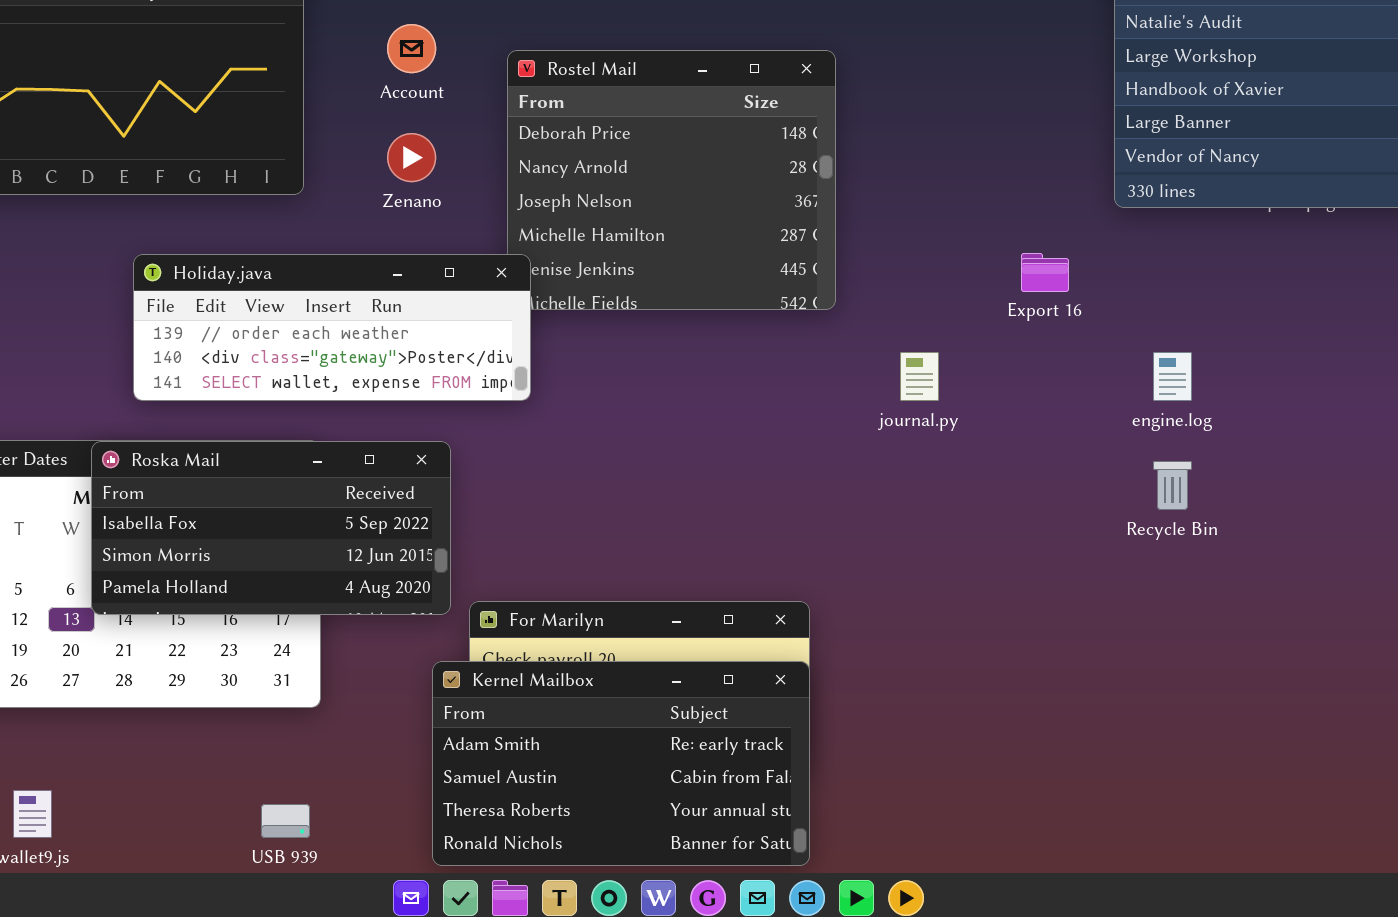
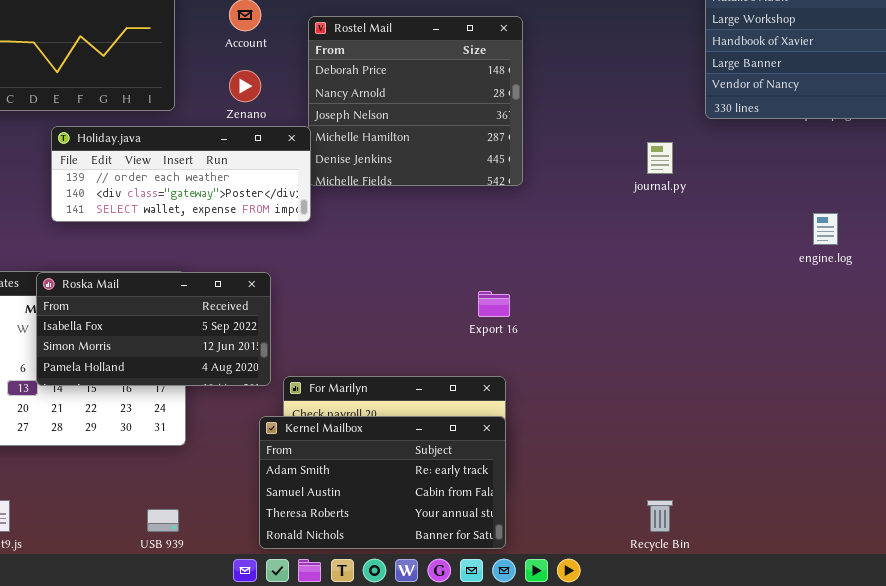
Export 16: [1021,253,1069,292] -> [478,291,510,317], moved
Holiday.java: [133,254,531,401] -> [51,126,311,222], moved
journal.py: [900,352,939,401] -> [647,142,673,174], moved
engine.log: [1153,352,1192,401] -> [813,213,838,245], moved
Recycle Bin: [1153,461,1192,510] -> [647,500,673,532], moved

